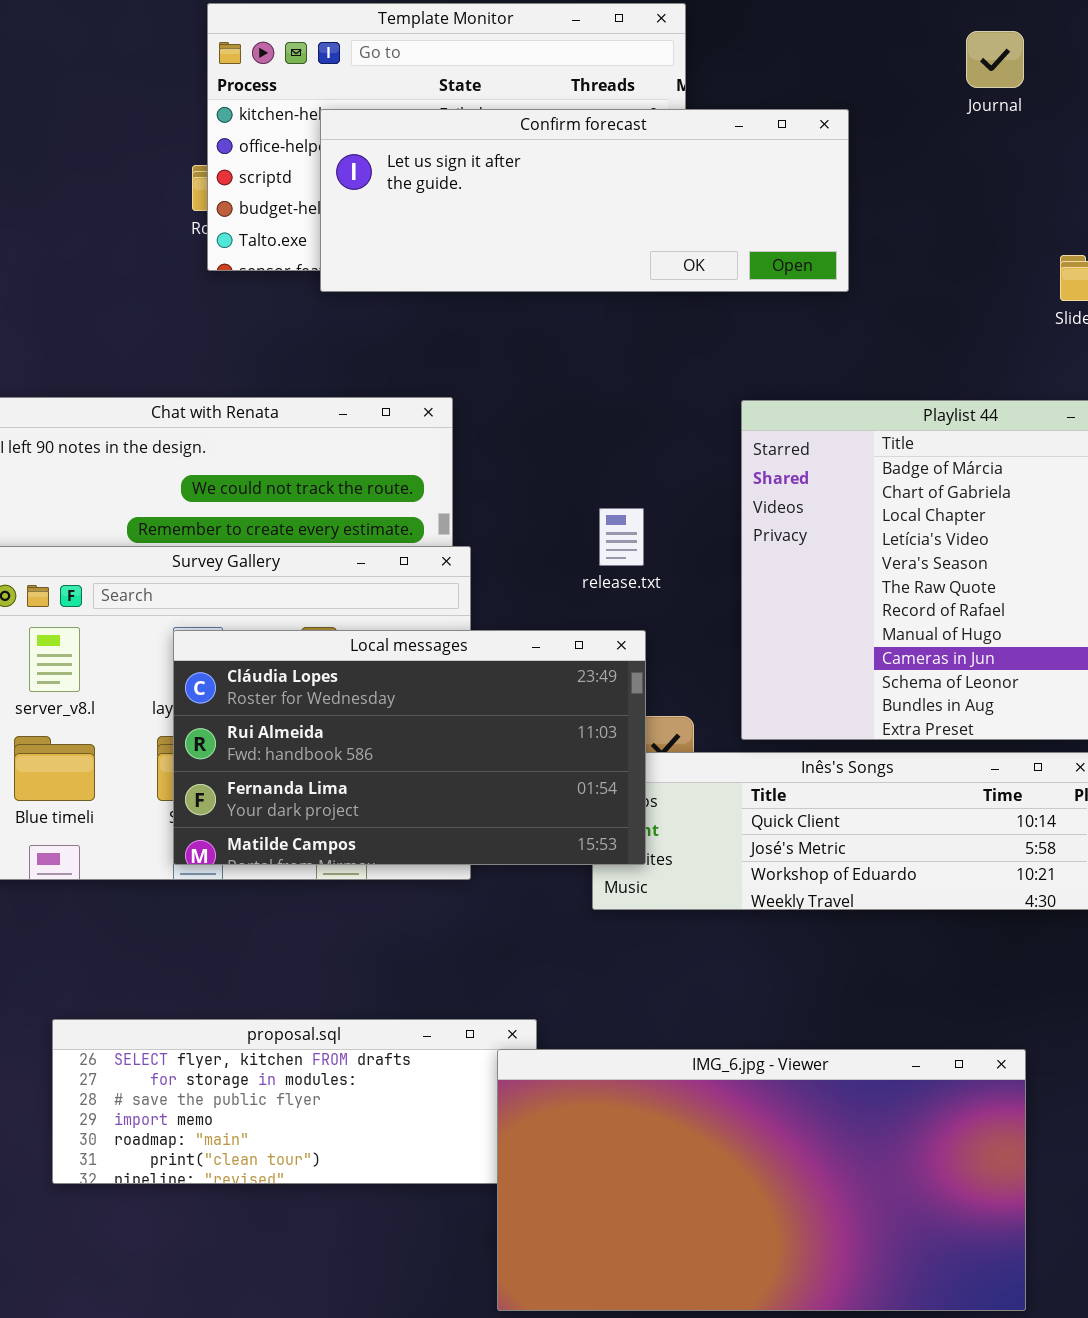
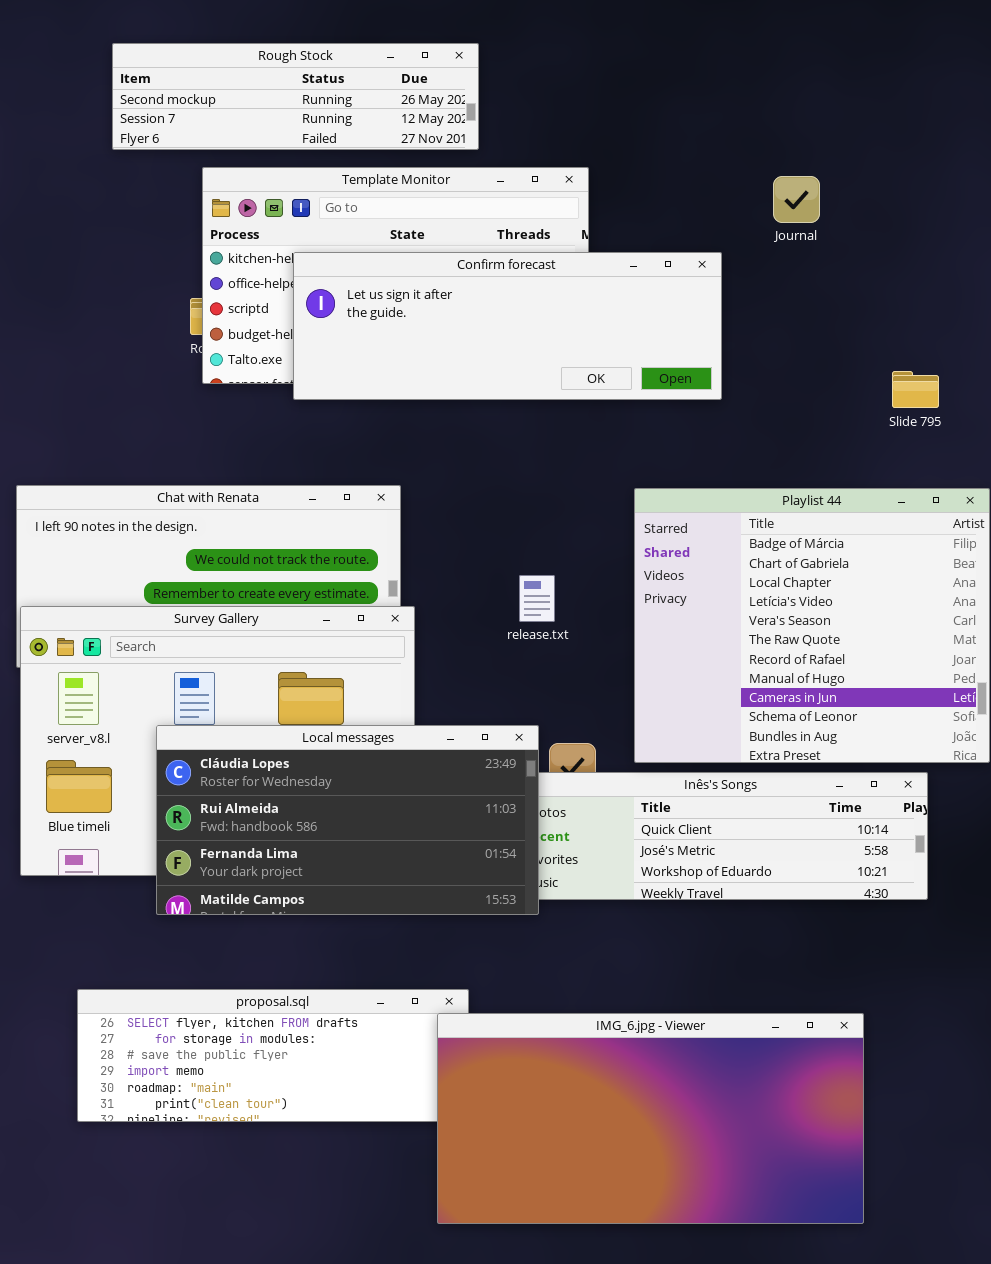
Journal: [966,31,1024,88] -> [773,176,820,223], moved
Local messages: [173,630,646,865] -> [156,725,539,915], moved

